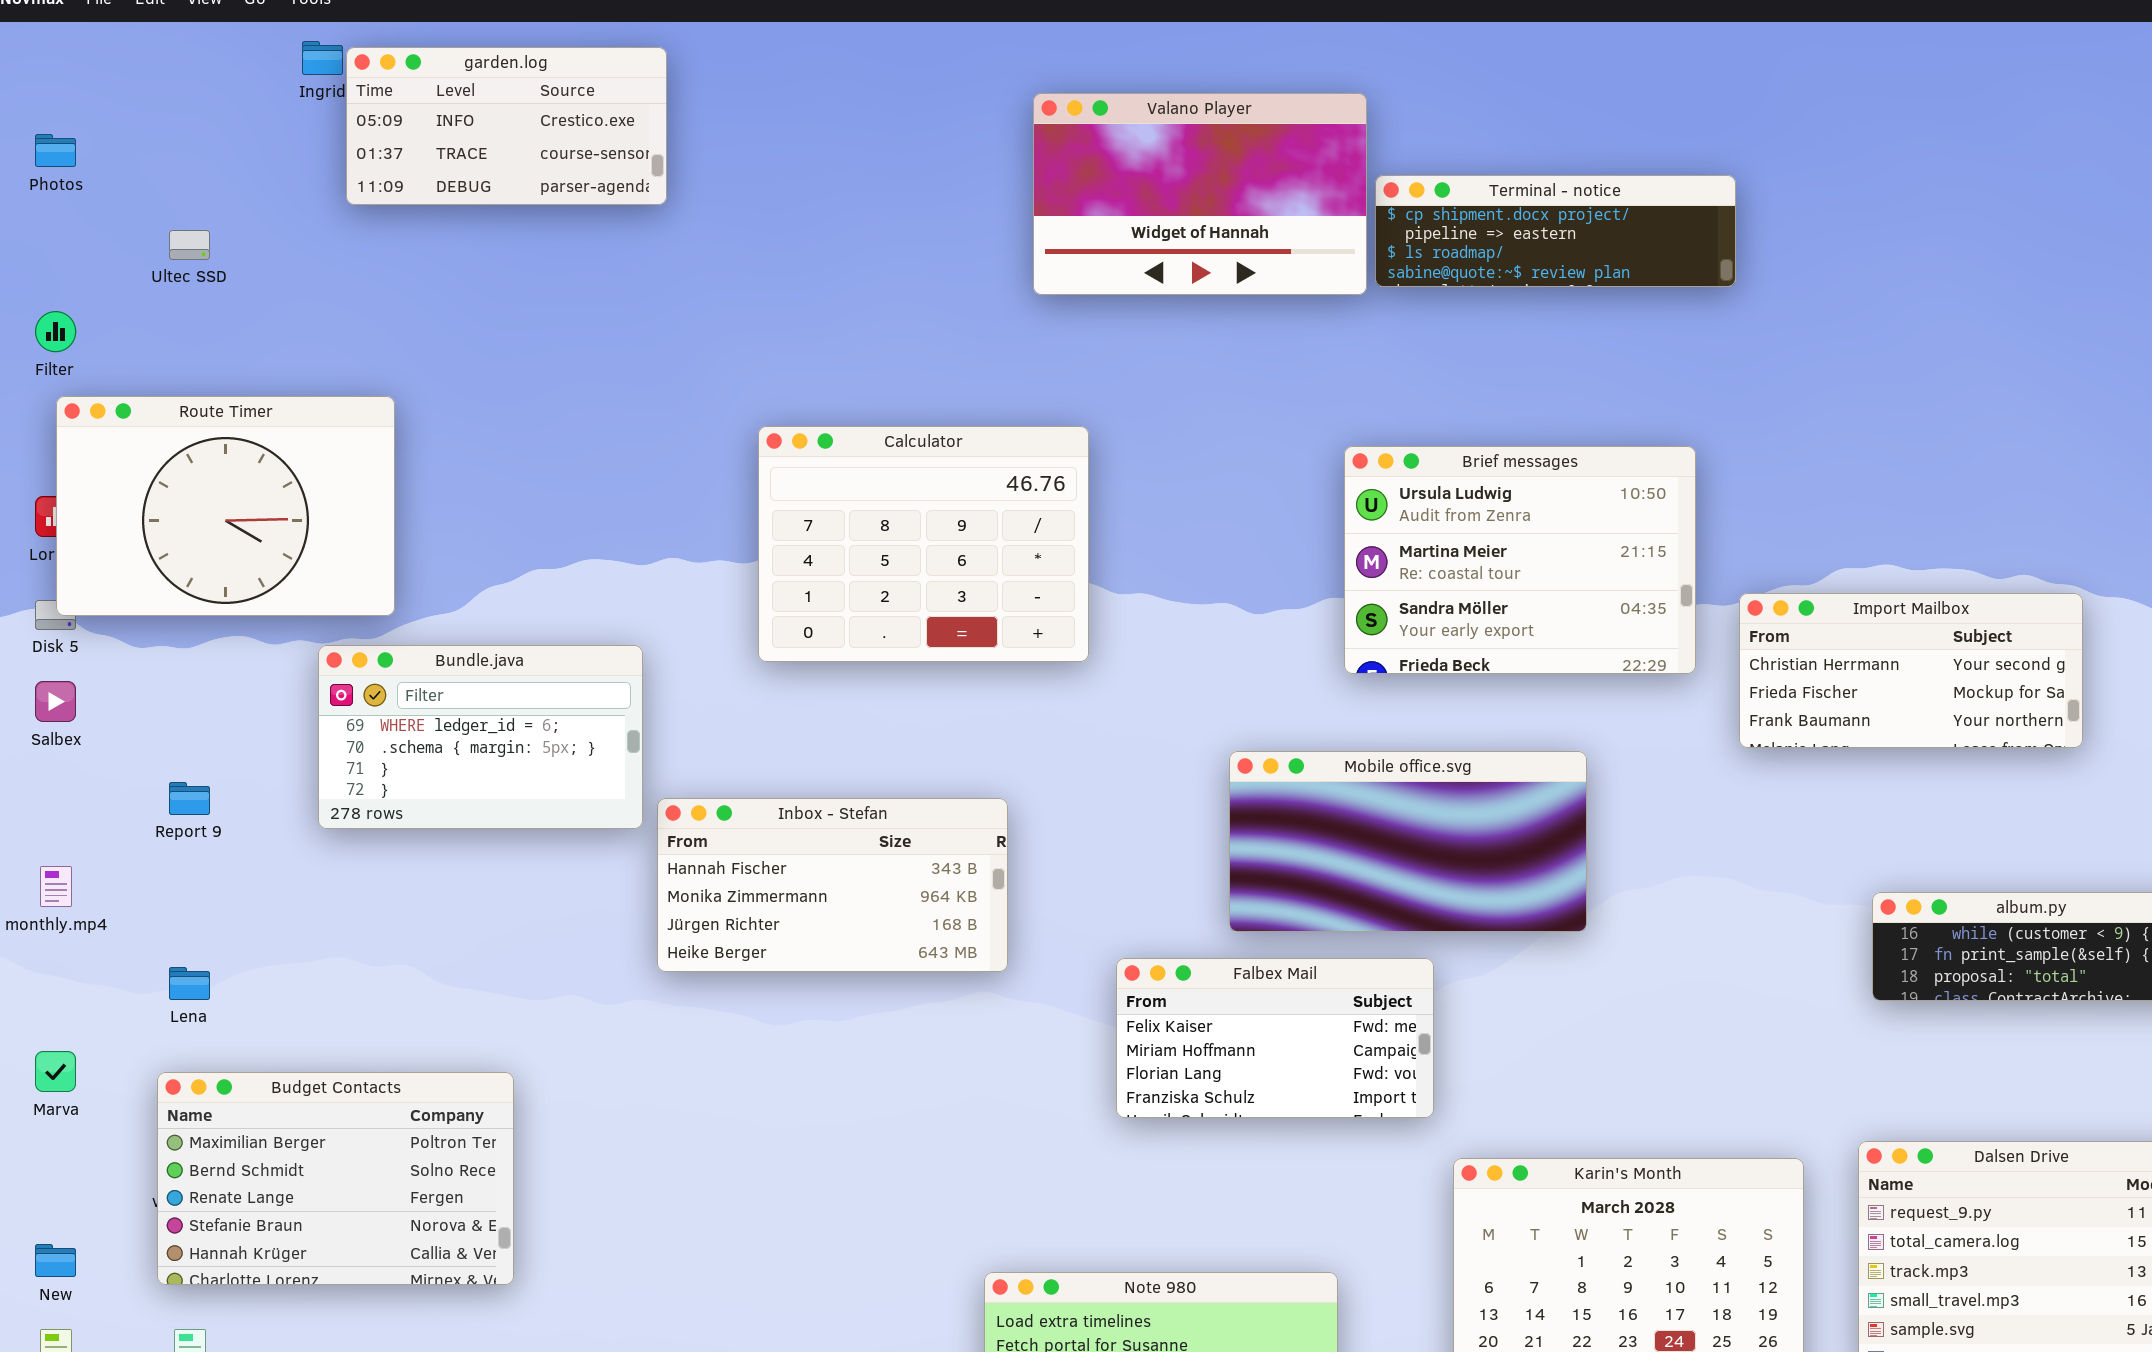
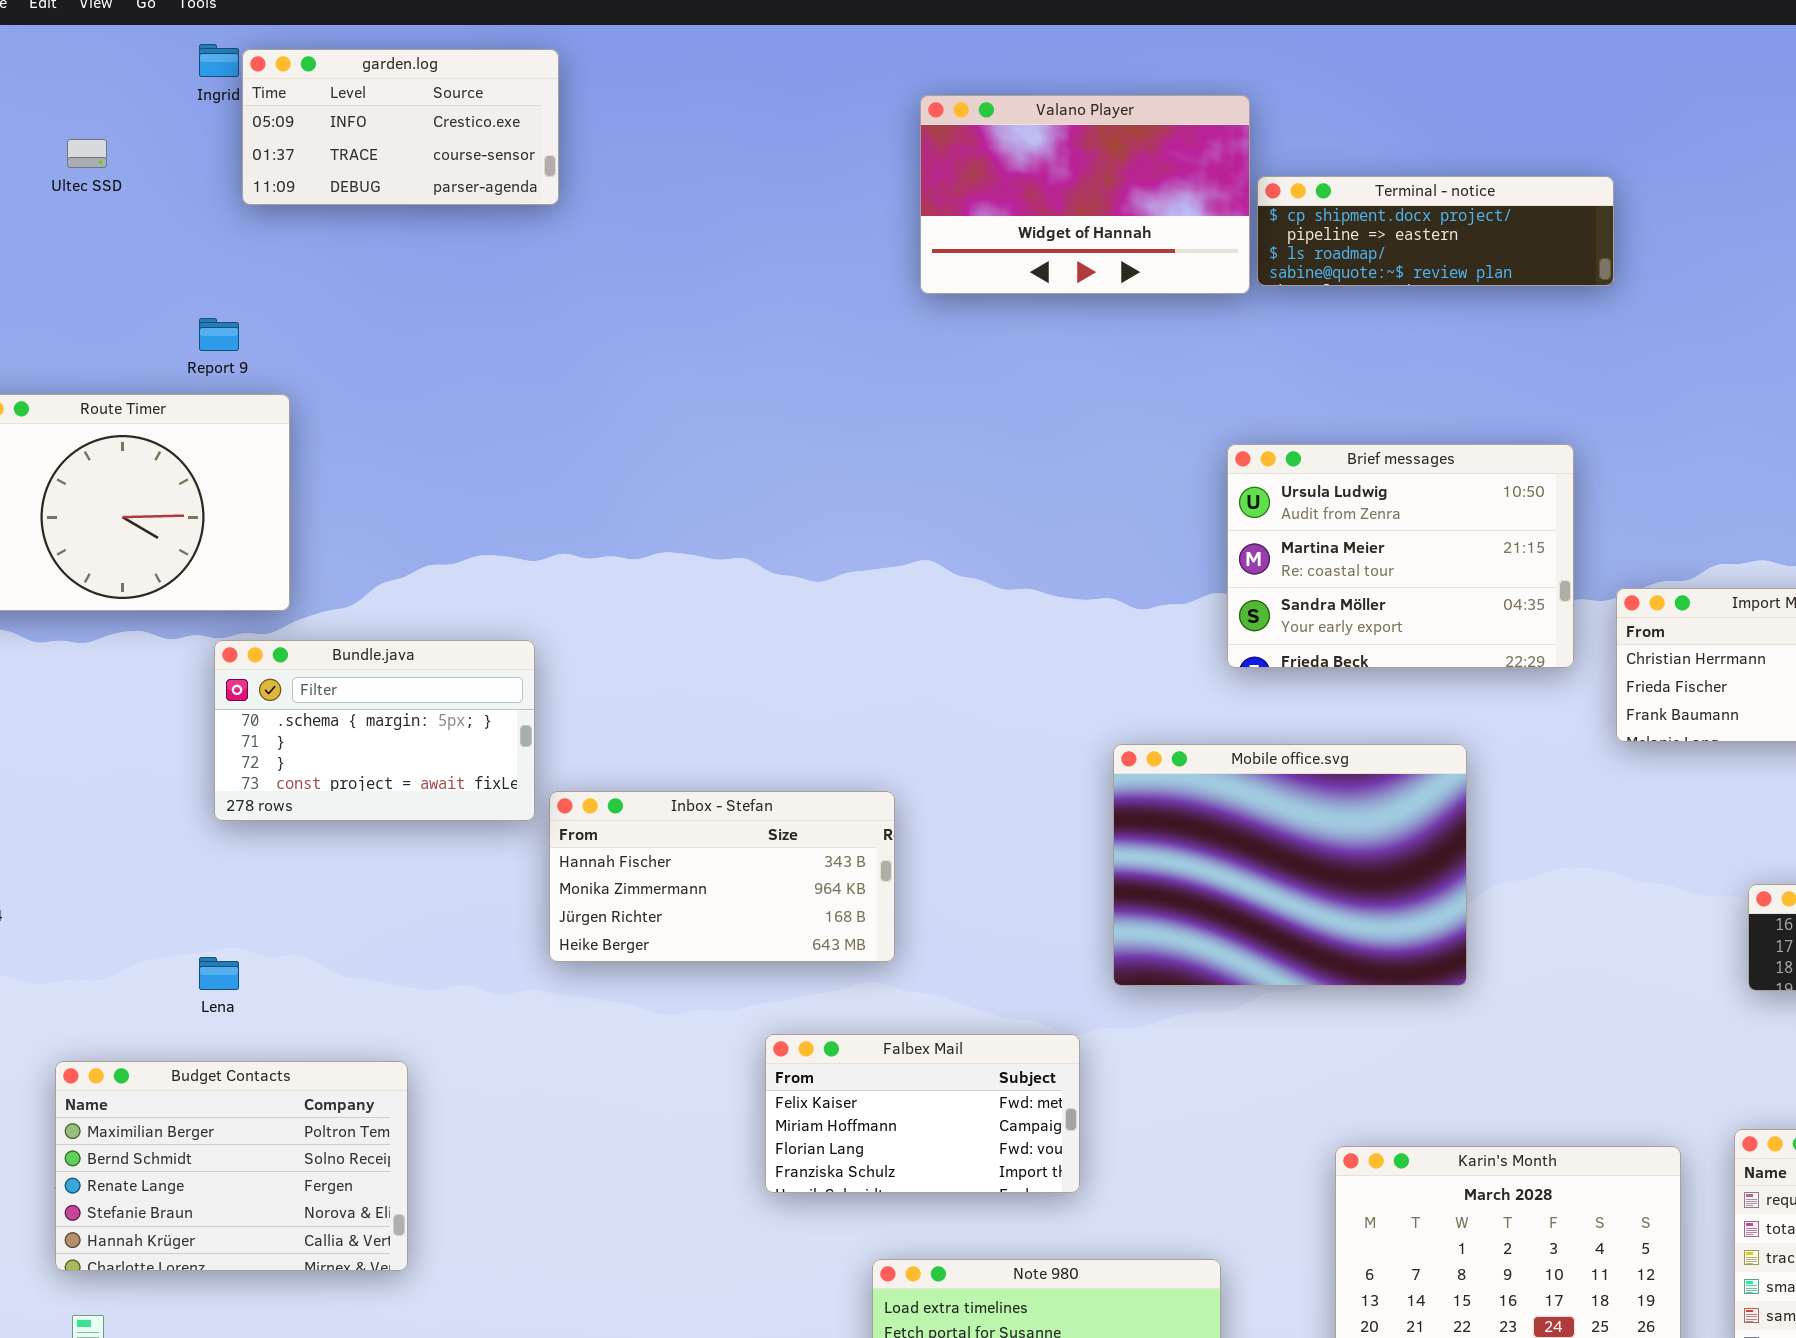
Ultec SSD: [169,230,210,260] -> [67,139,107,168], moved
Calculator: [758,426,1089,662] -> none, closed
Bundle.java: [318,645,643,829] -> [214,640,535,821], scrolled down 1 row
Mobile office.svg: [1229,751,1587,932] -> [1113,744,1467,986], resized
Report 9: [169,782,210,815] -> [199,318,239,351], moved
Falbex Mail: [1116,958,1434,1118] -> [765,1034,1080,1193], moved
Lena: [169,967,210,1000] -> [199,957,239,990], moved

